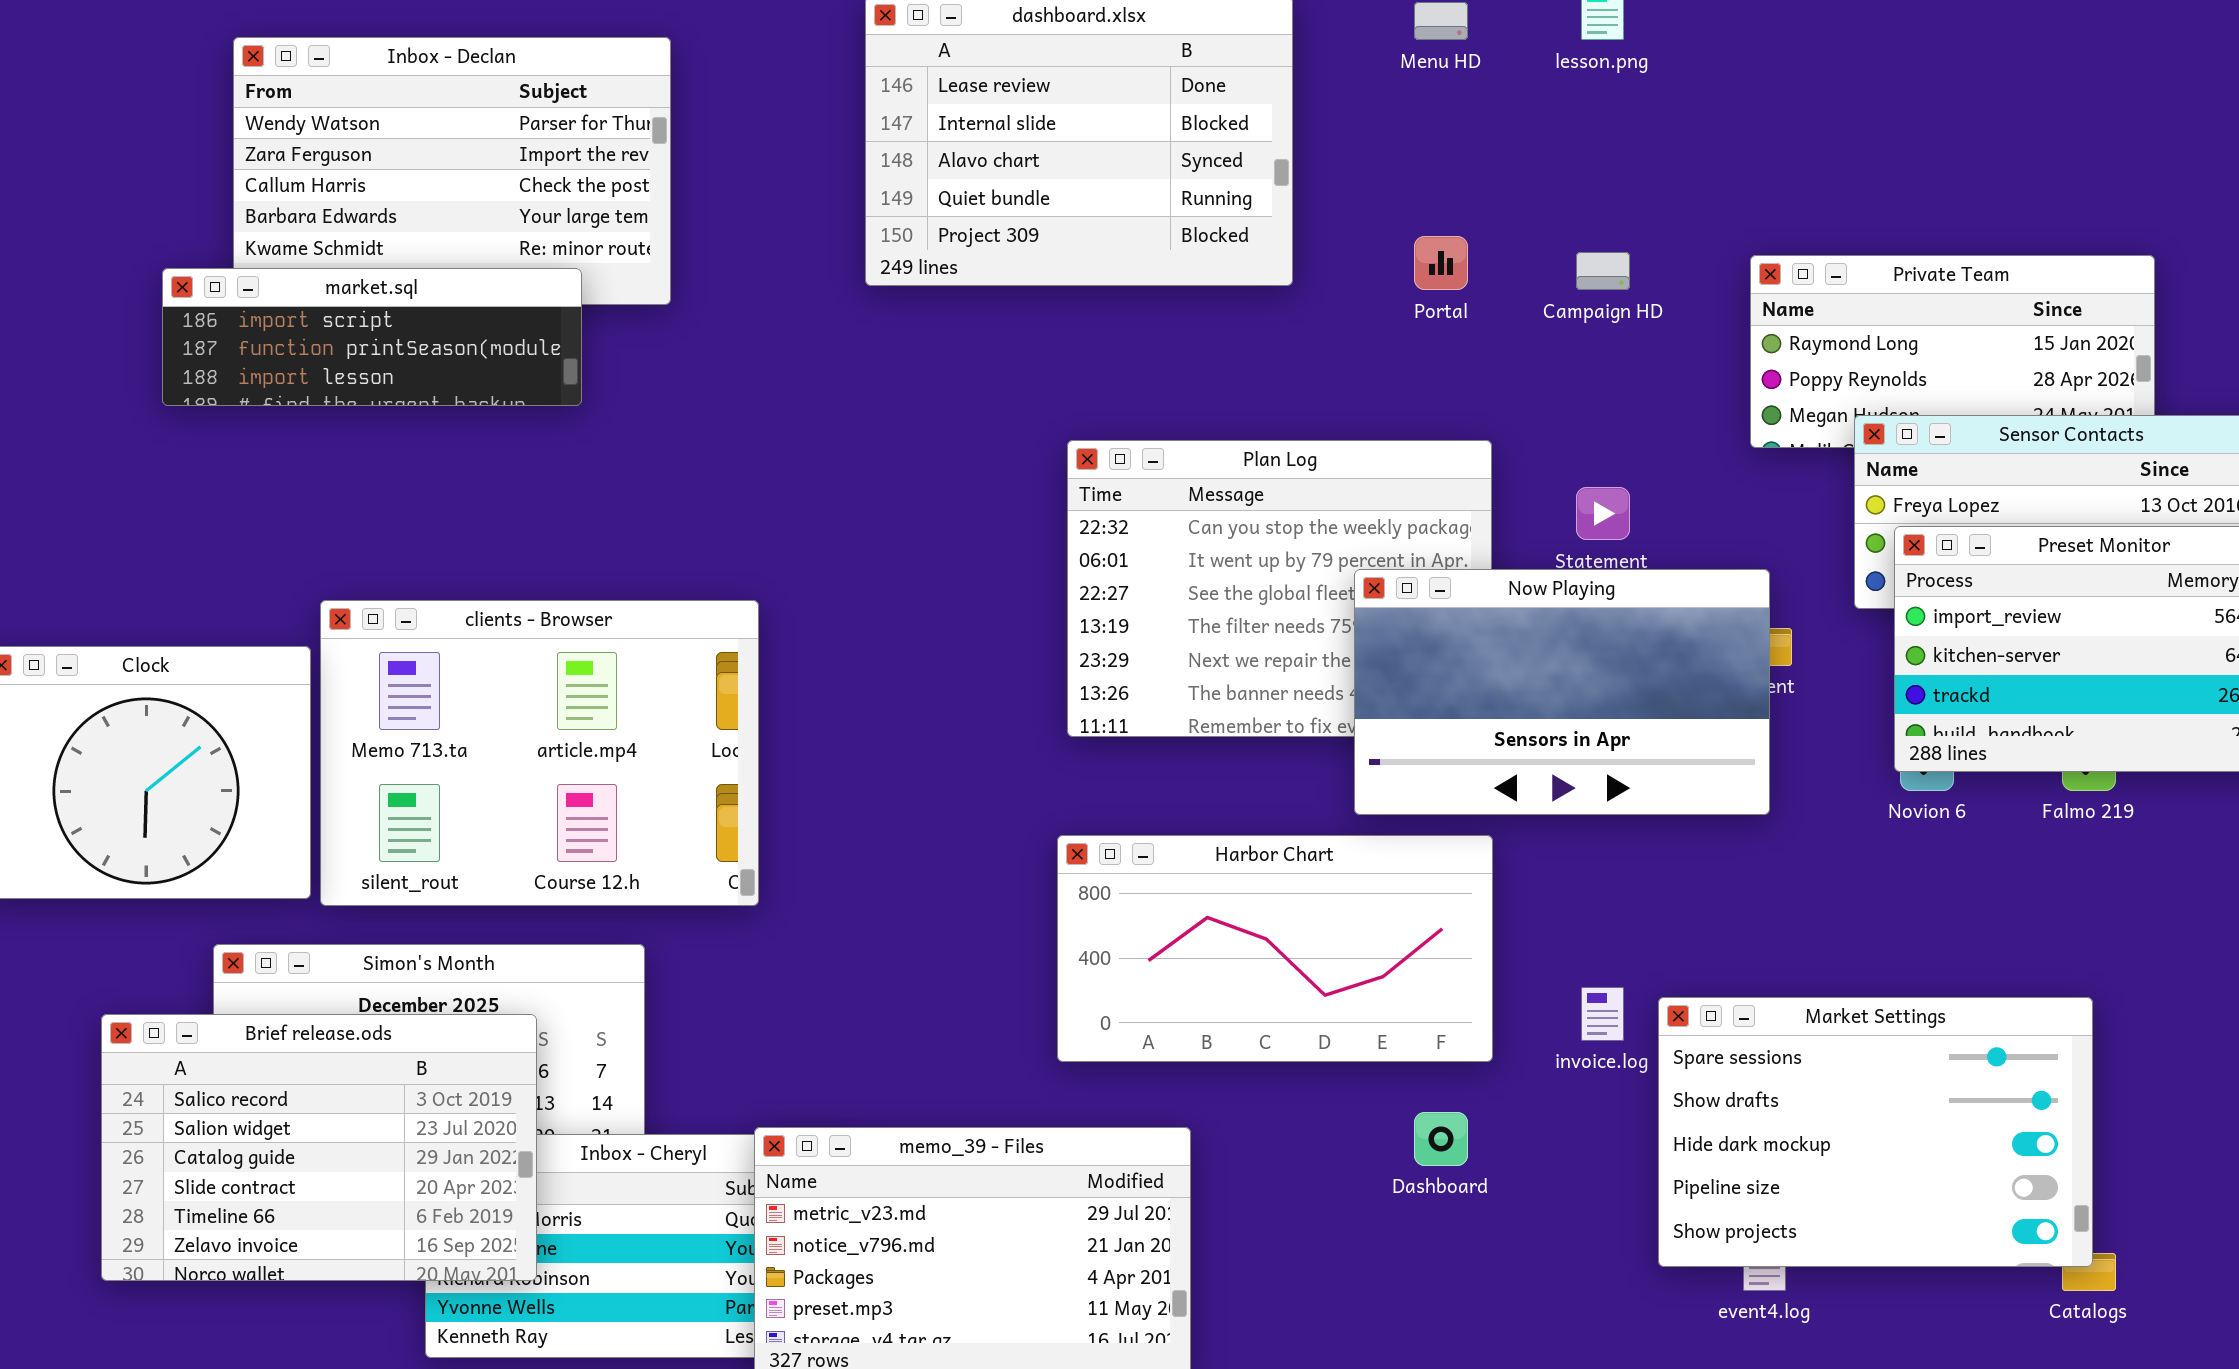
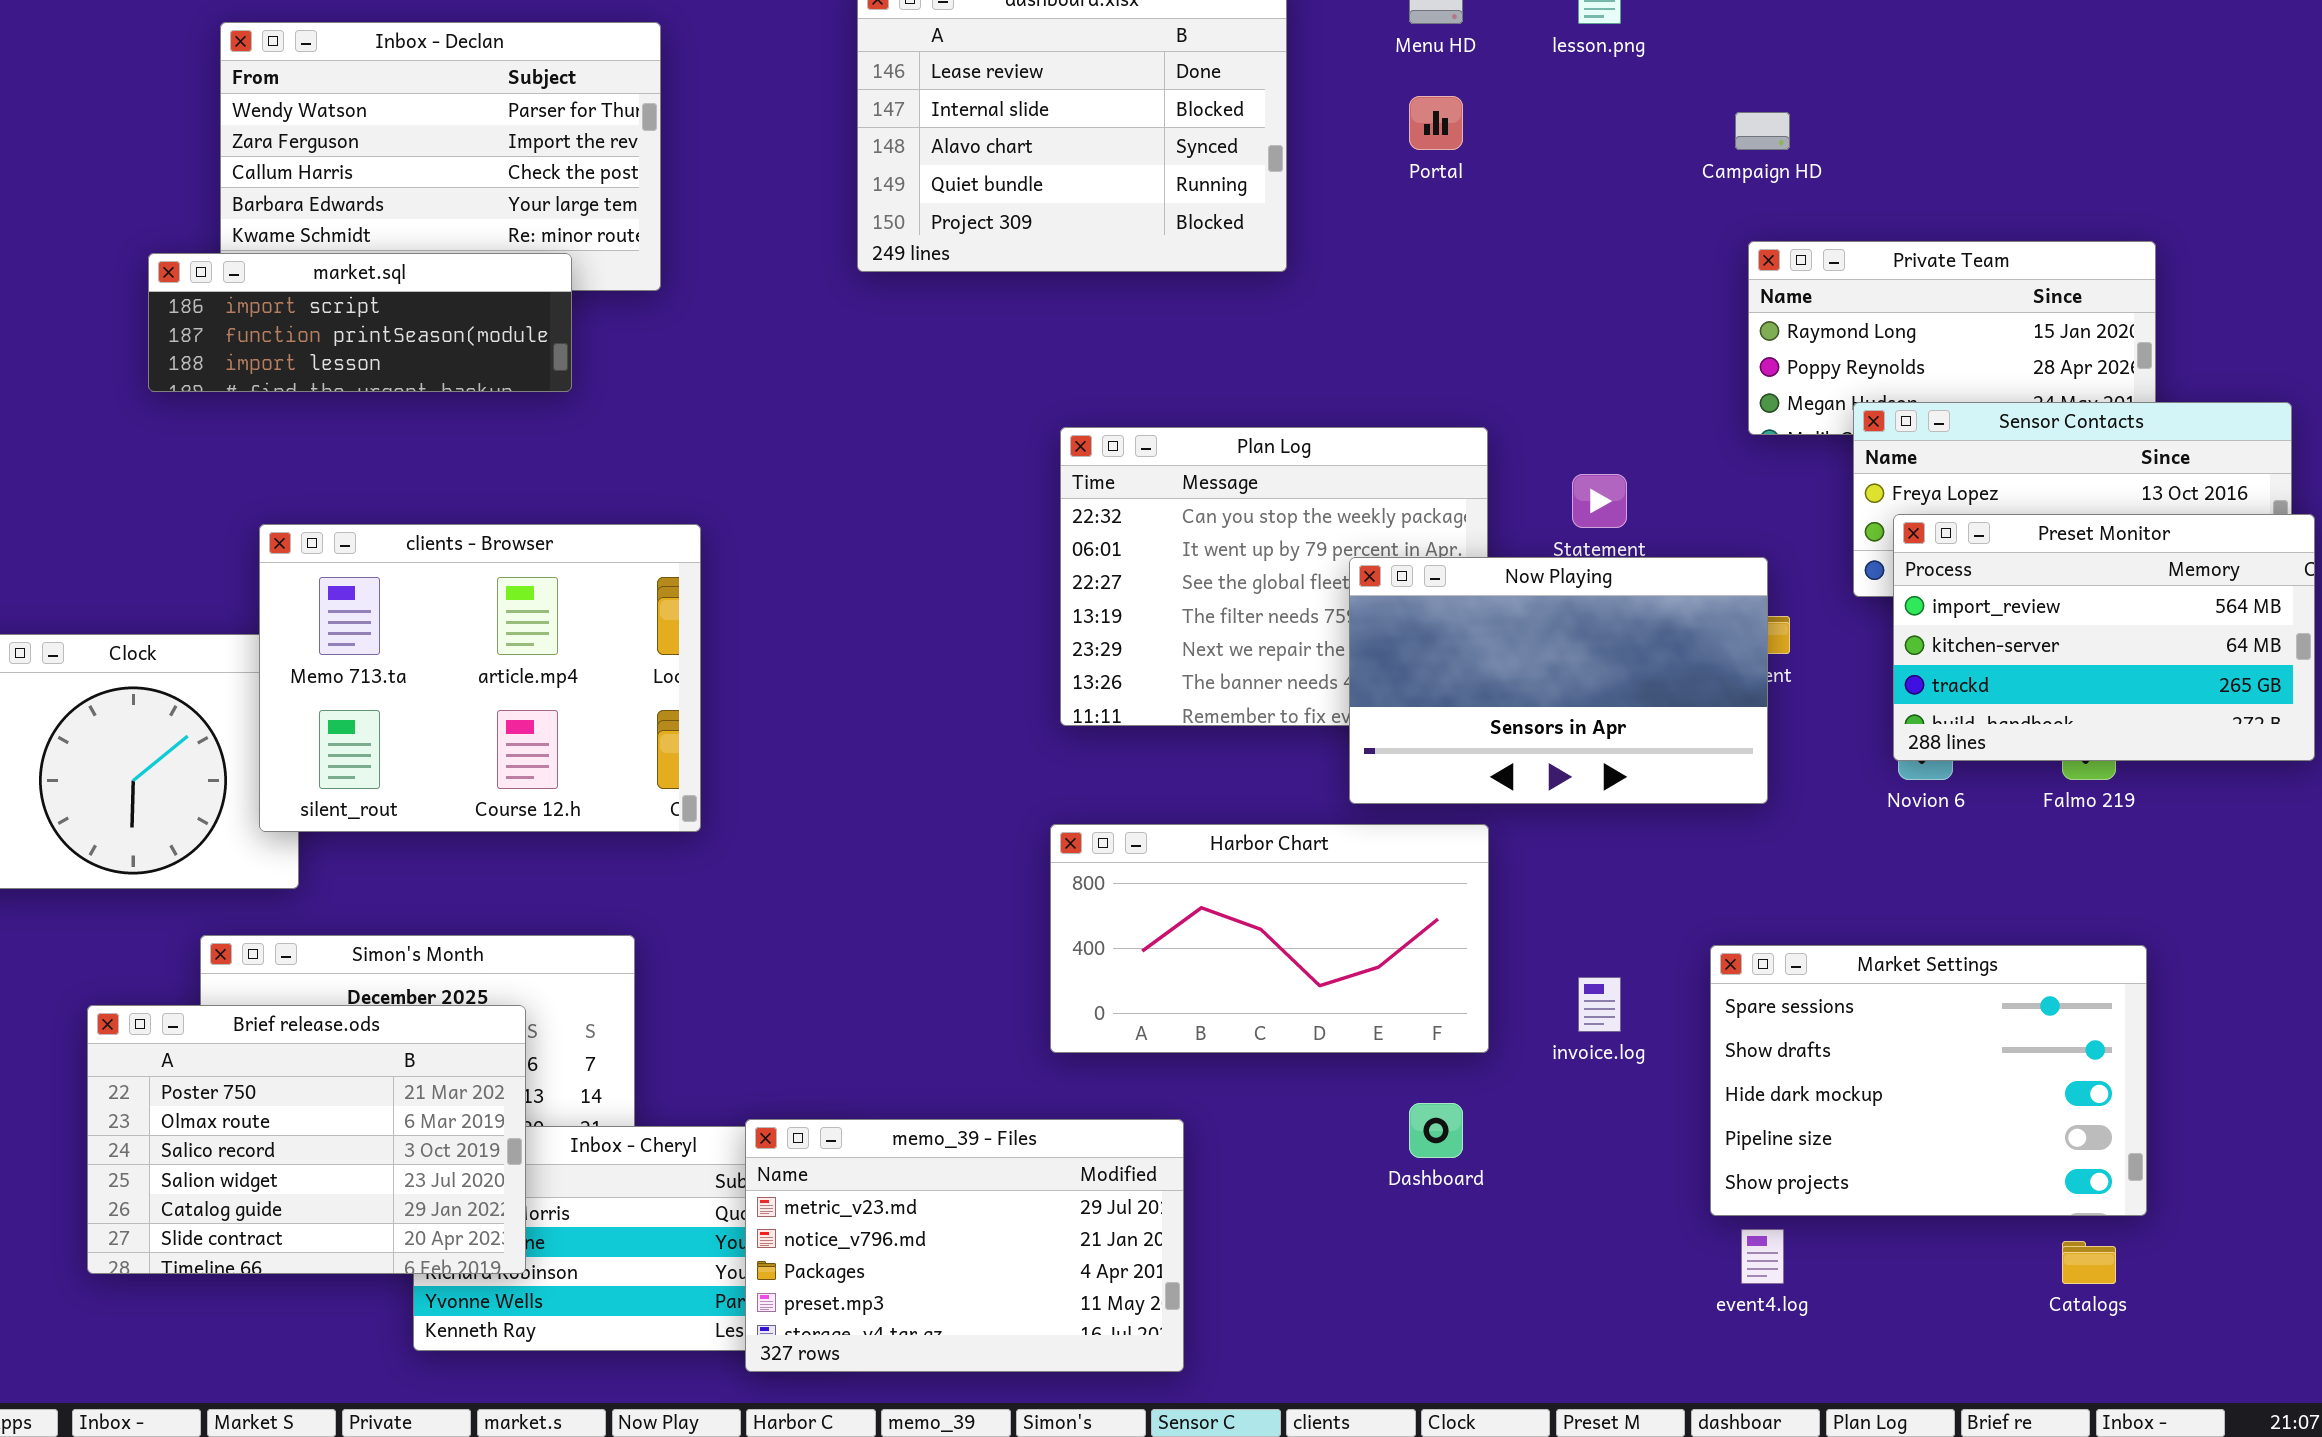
Portal: [1414,236,1468,290] -> [1409,96,1463,150], moved
Campaign HD: [1576,252,1630,290] -> [1735,112,1790,150], moved
clients - Browser: [320,600,759,906] -> [259,524,701,832], moved
Market Settings: [1658,997,2093,1267] -> [1710,945,2147,1216], moved
Brief release.ods: [101,1014,537,1281] -> [87,1005,526,1274], scrolled up 2 rows

